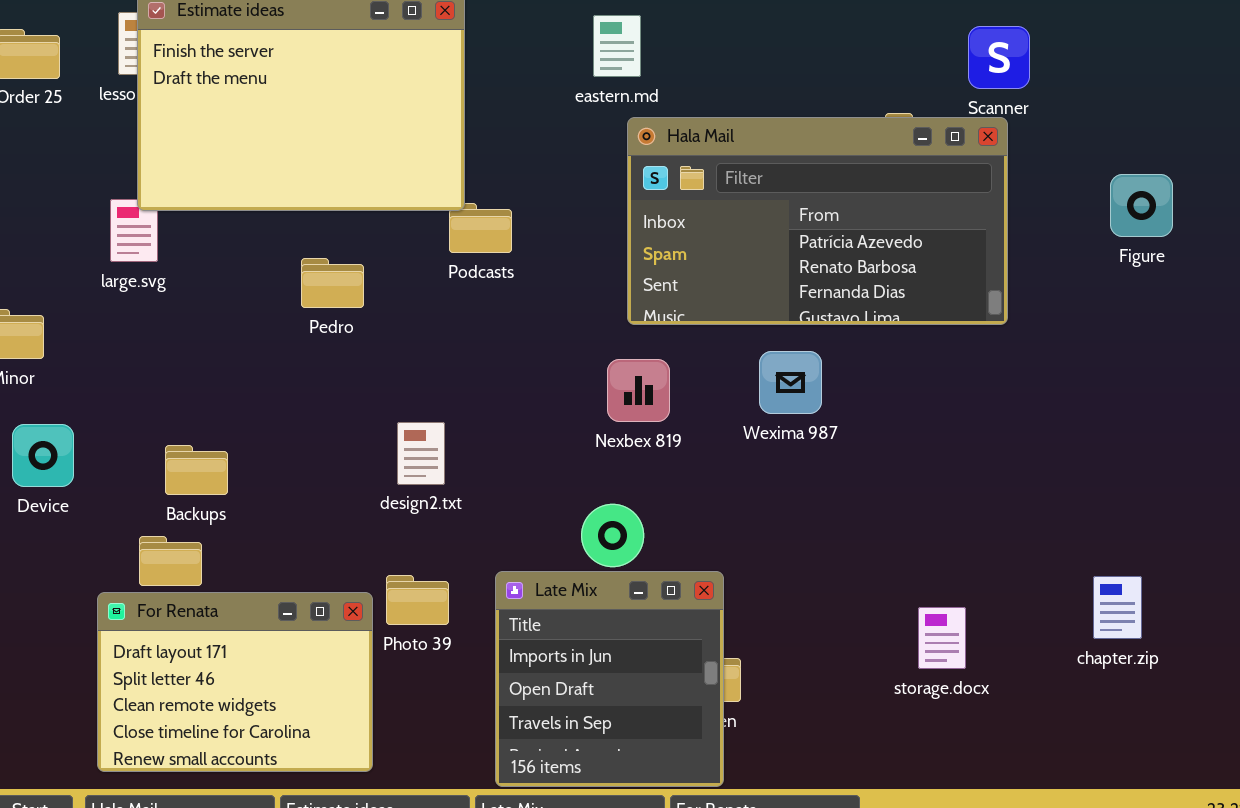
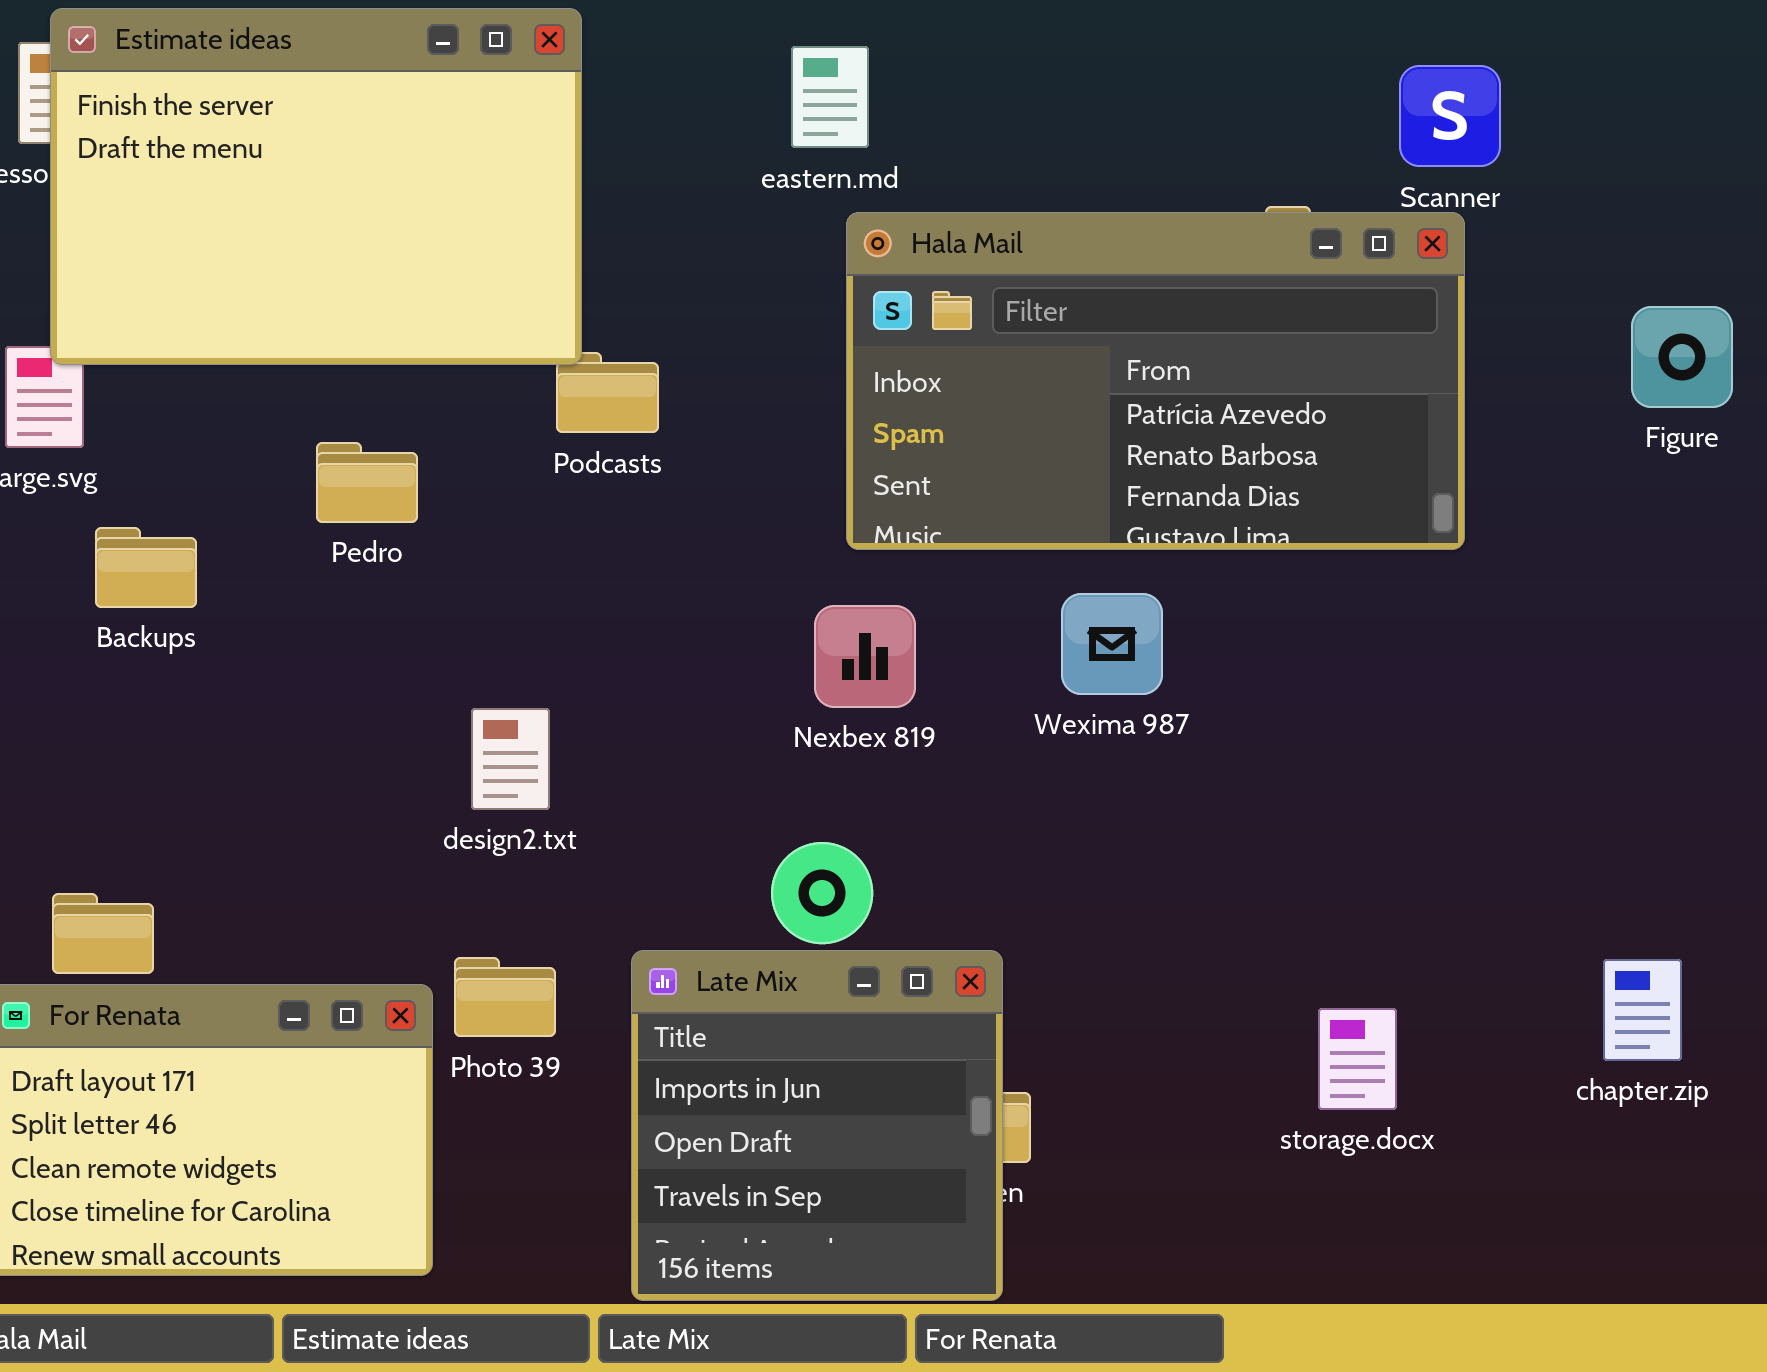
Backups: [165,445,228,495] -> [95,527,197,608], moved

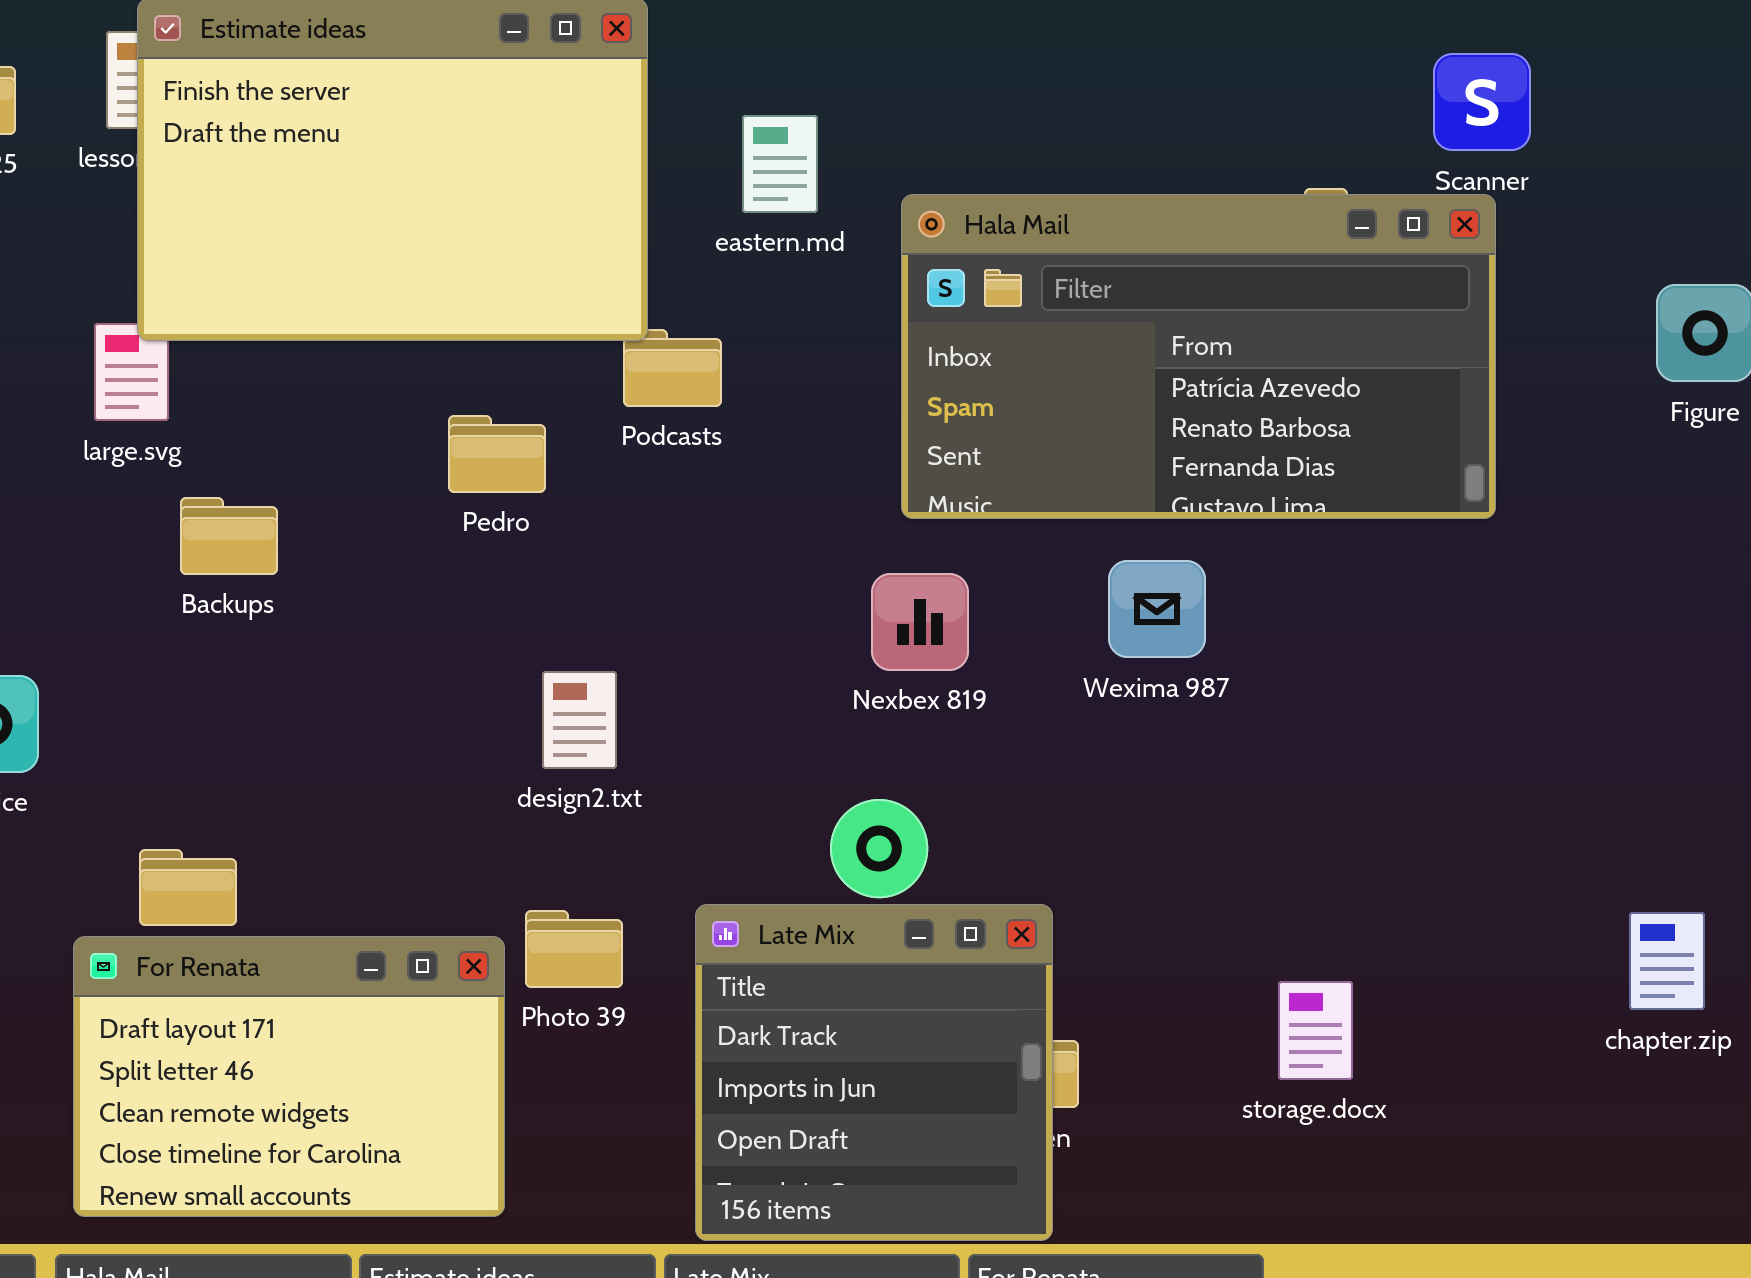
eastern.md: [791,46,869,148] -> [742,115,818,213], moved
Pedro: [316,442,418,523] -> [448,415,546,493], moved
Late Mix: [631,950,1003,1301] -> [695,904,1053,1241], scrolled up 1 row
storage.docx: [1318,1008,1397,1110] -> [1278,981,1353,1080], moved

